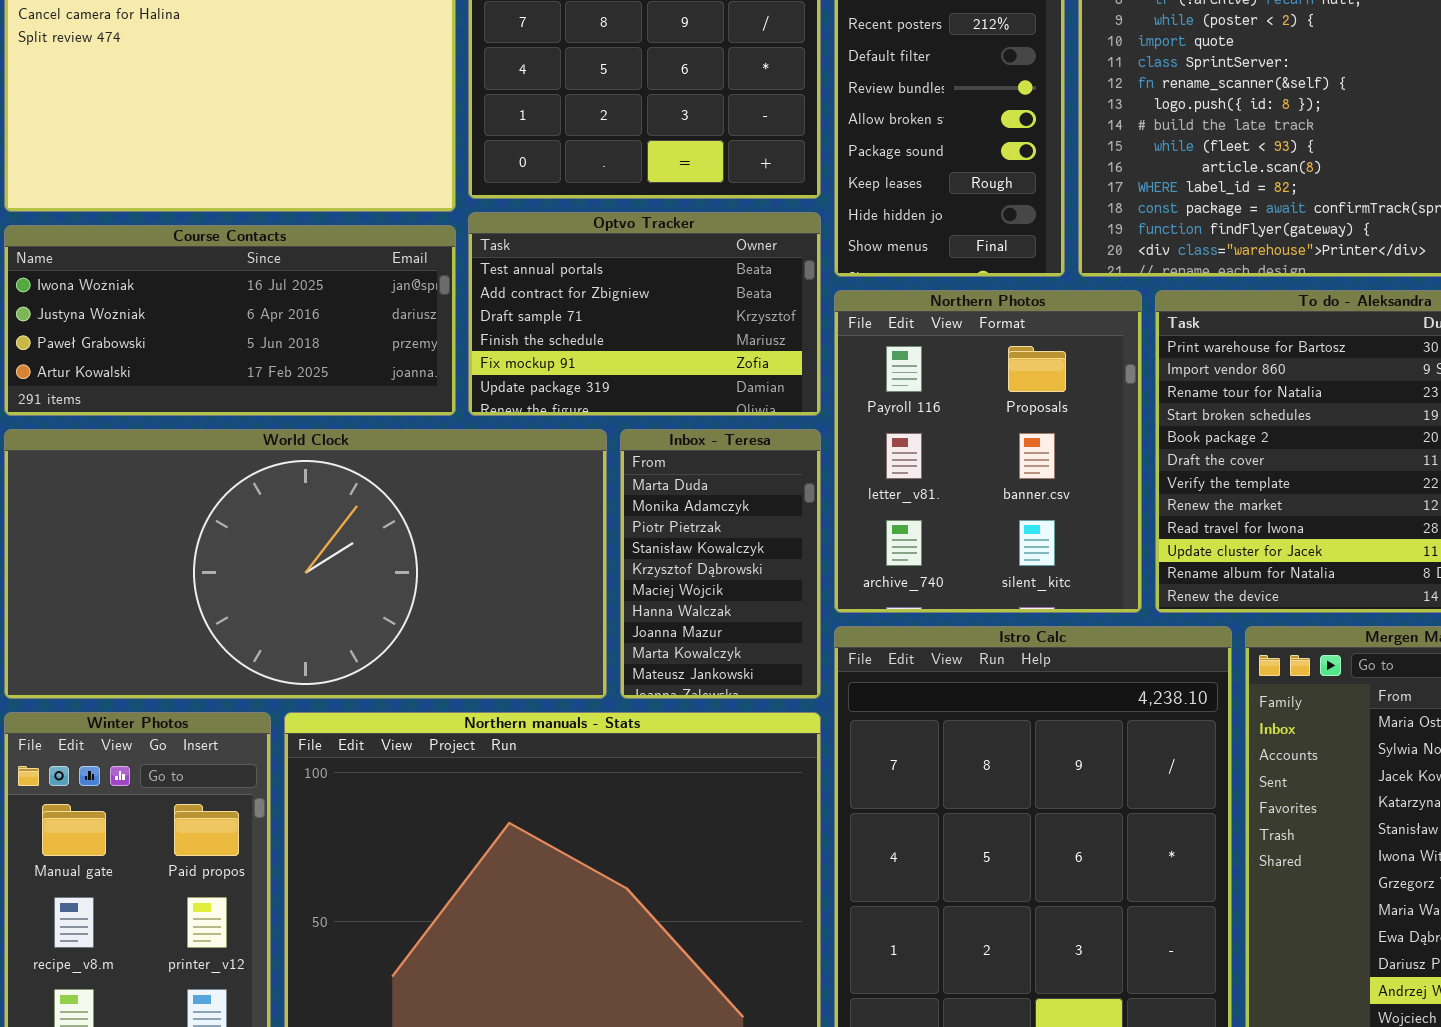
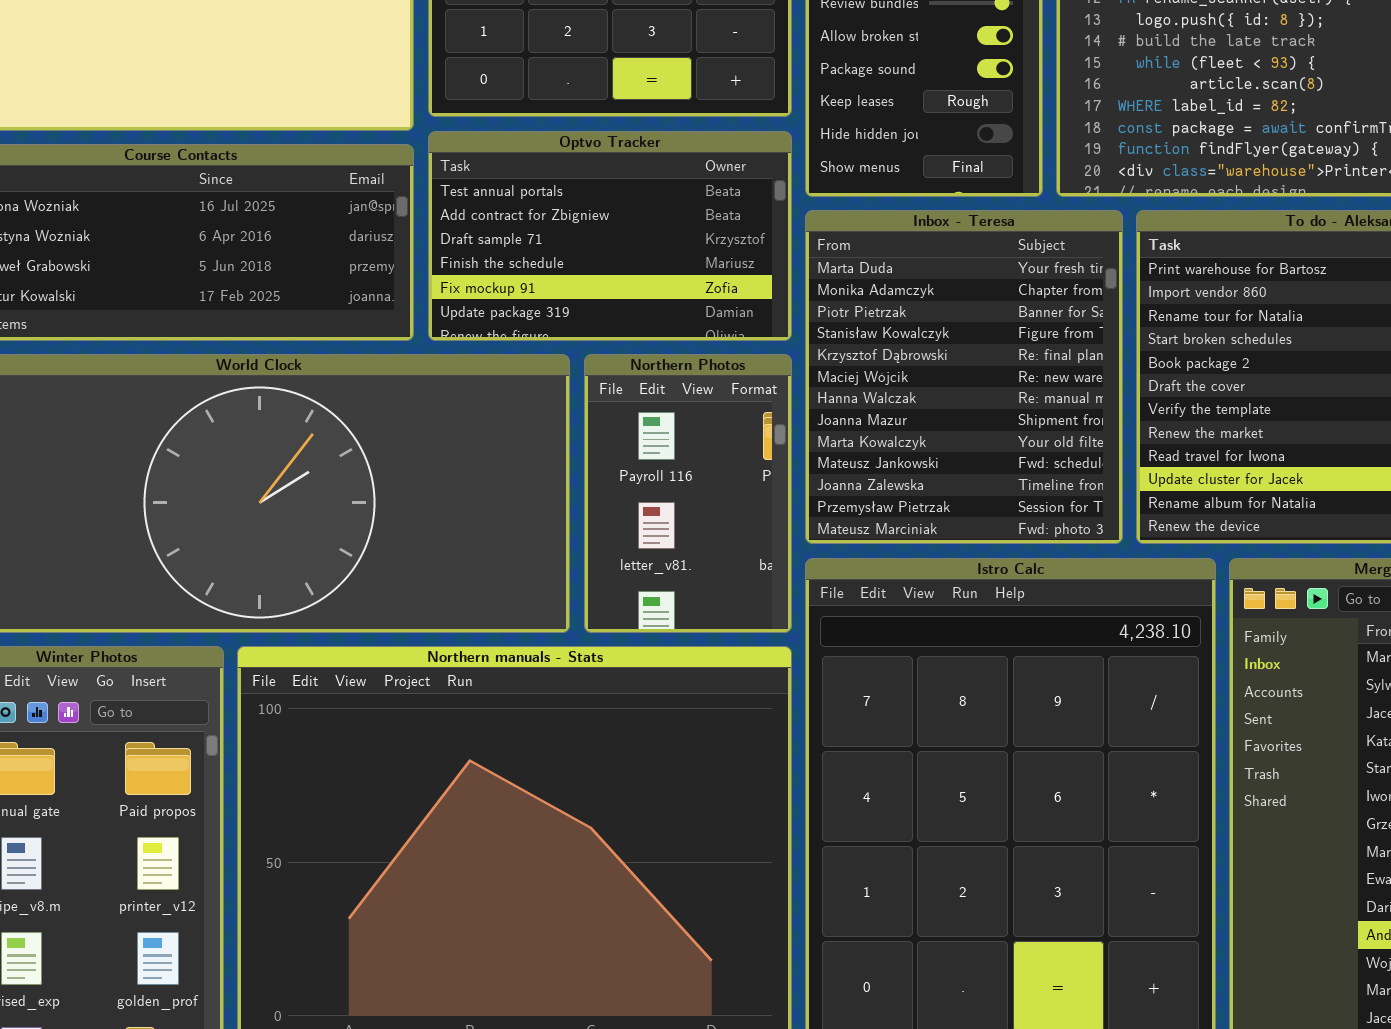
Northern Photos: [834,290,1142,613] -> [584,354,792,633], moved, resized
Inbox - Teresa: [620,429,821,699] -> [805,210,1123,544], moved, resized

